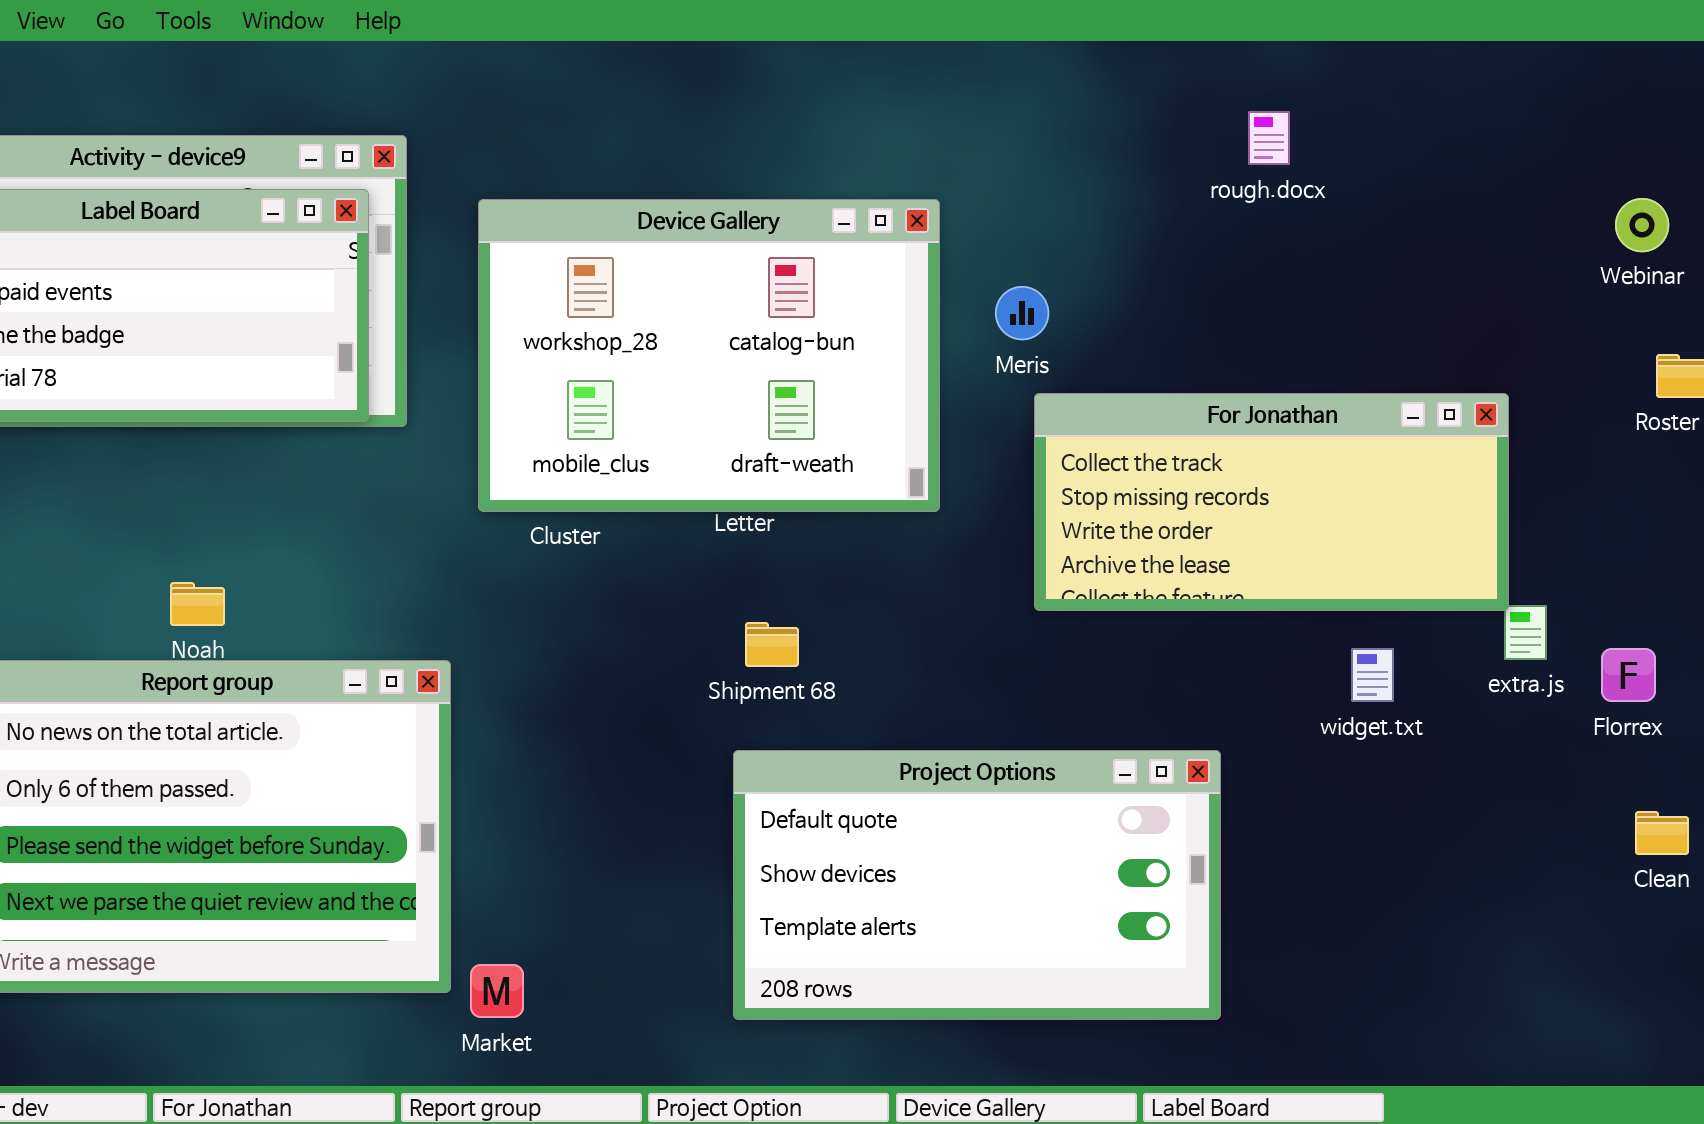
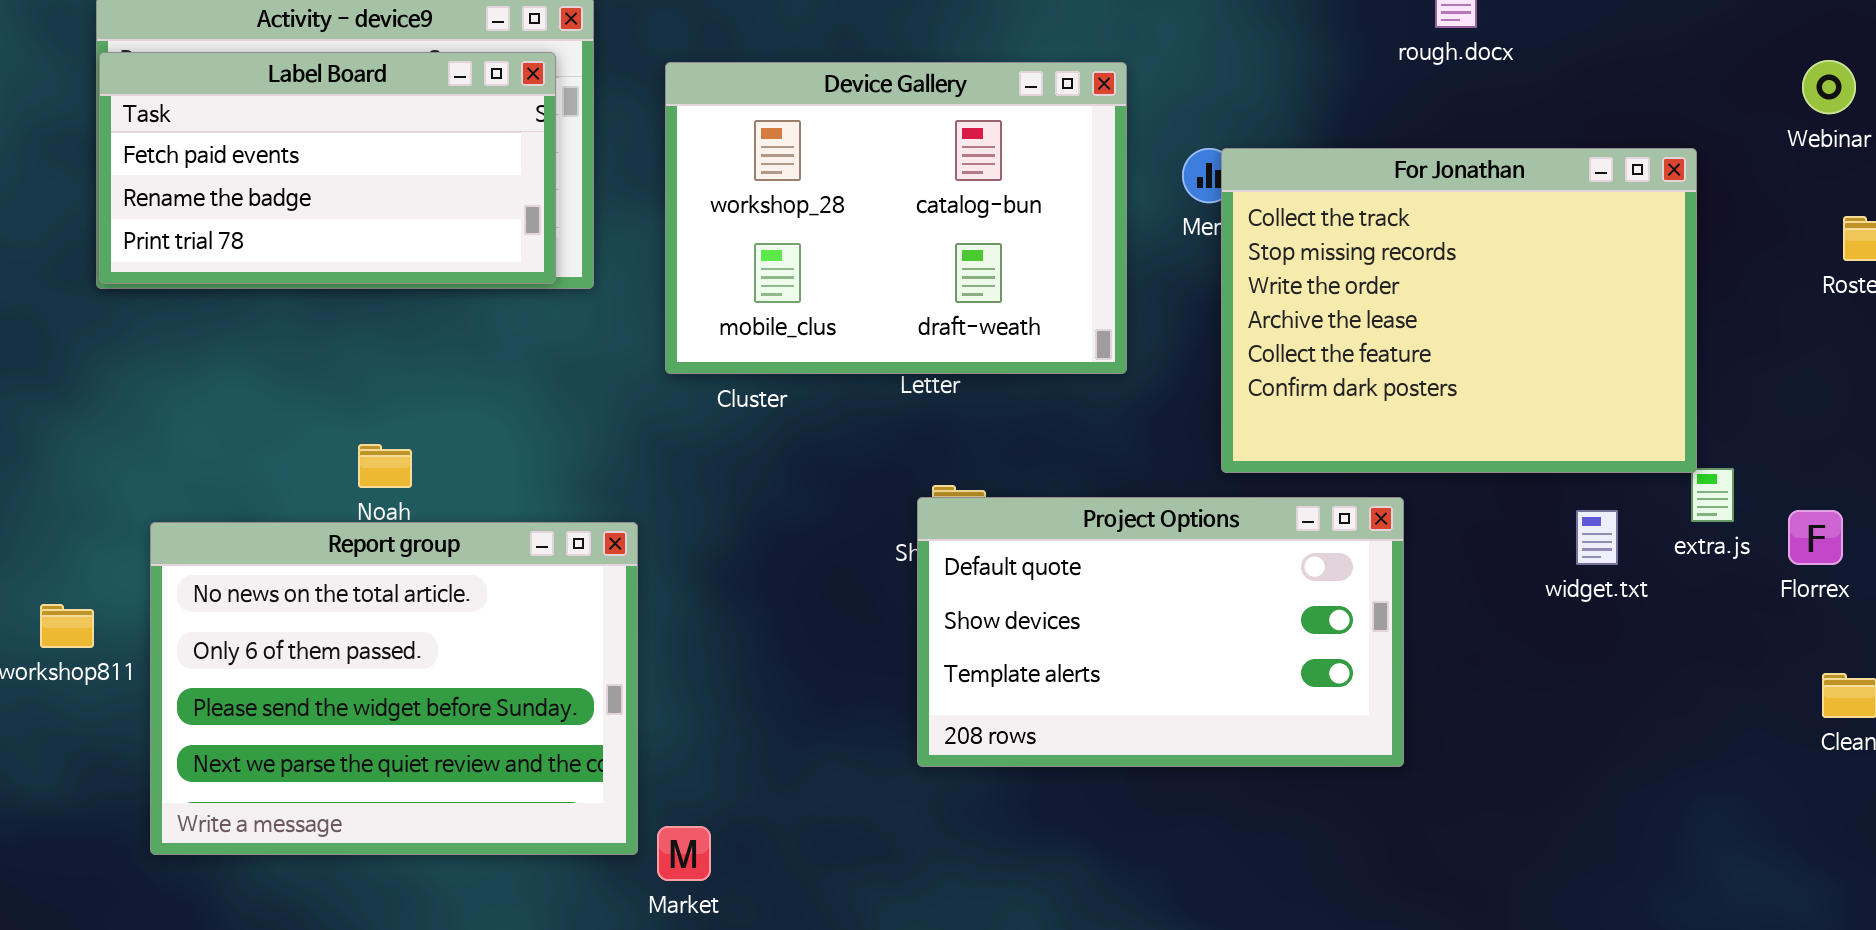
For Jonathan: [1034,393,1509,611] -> [1221,148,1697,473], resized
widget.txt: [1351,648,1394,702] -> [1576,510,1618,565], moved
Project Options: [733,750,1221,1020] -> [917,497,1404,767], moved

